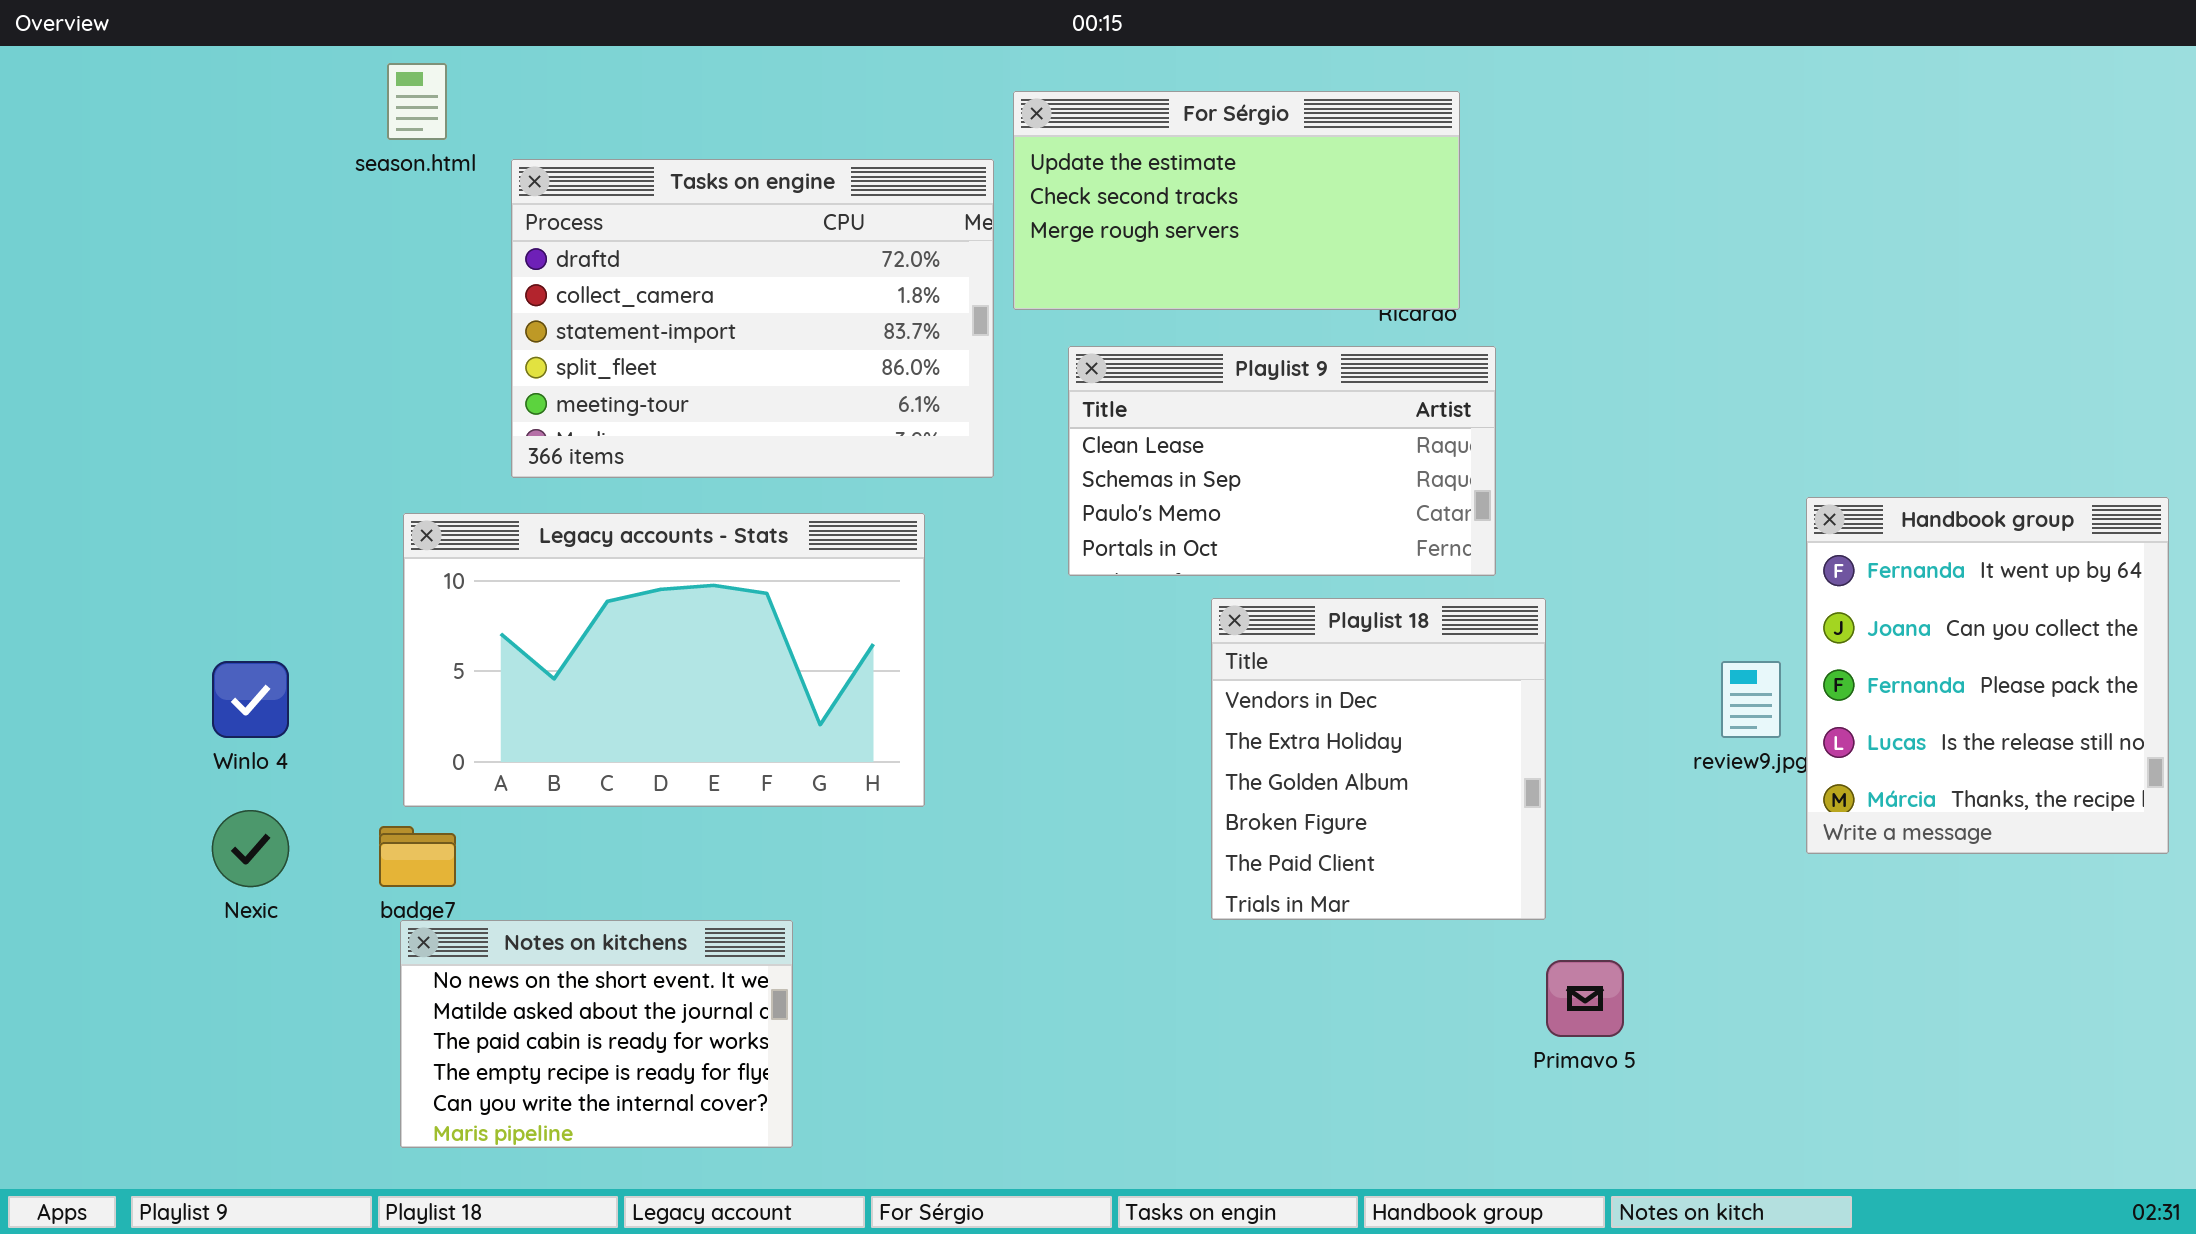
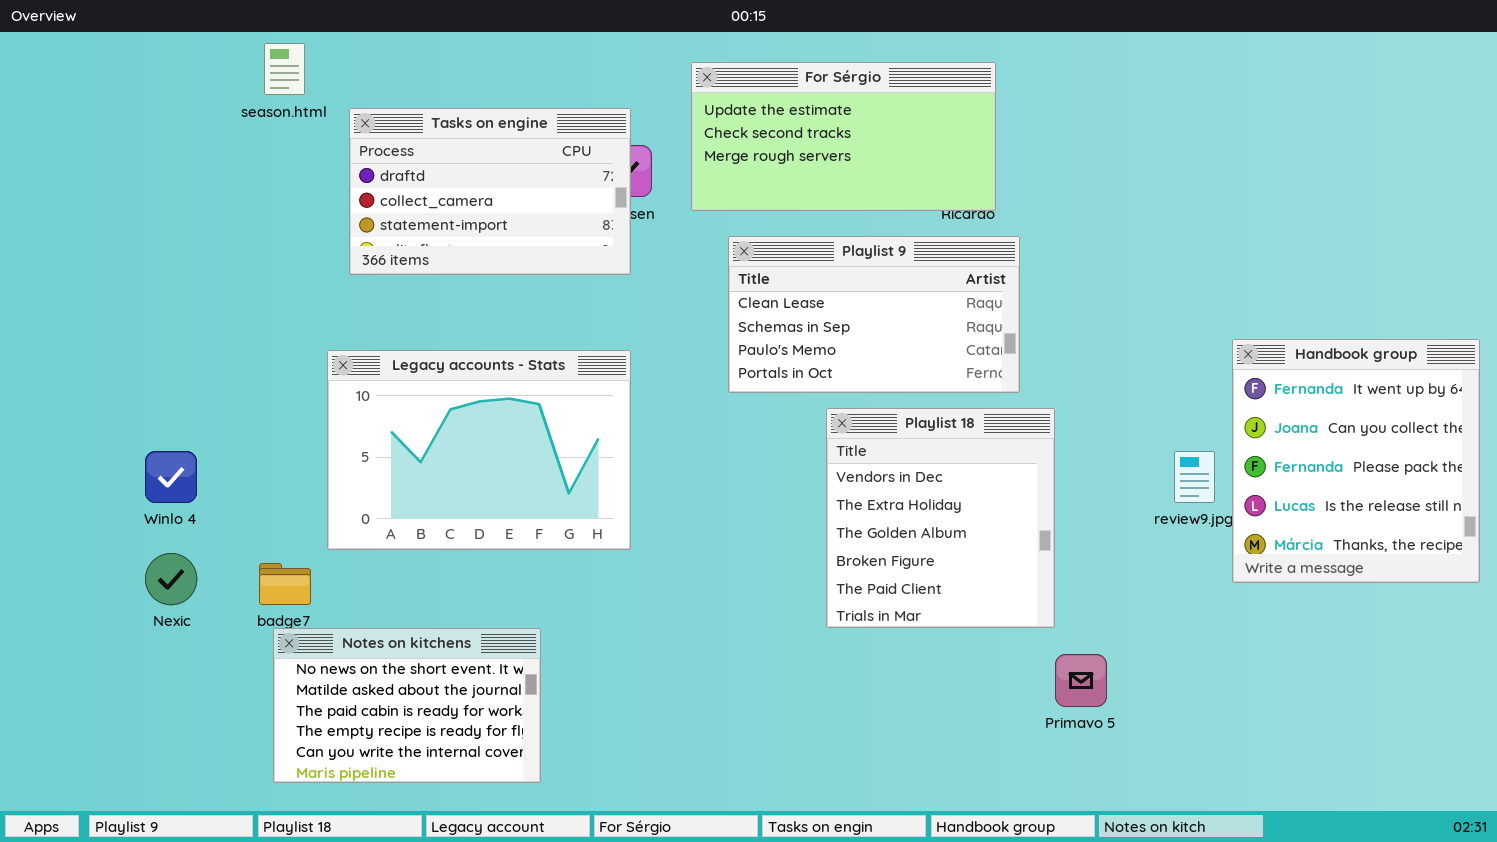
Tasks on engine: [511,159,994,478] -> [349,108,631,275], resized
Legacy accounts - Stats: [403,513,925,807] -> [327,350,631,550], resized

